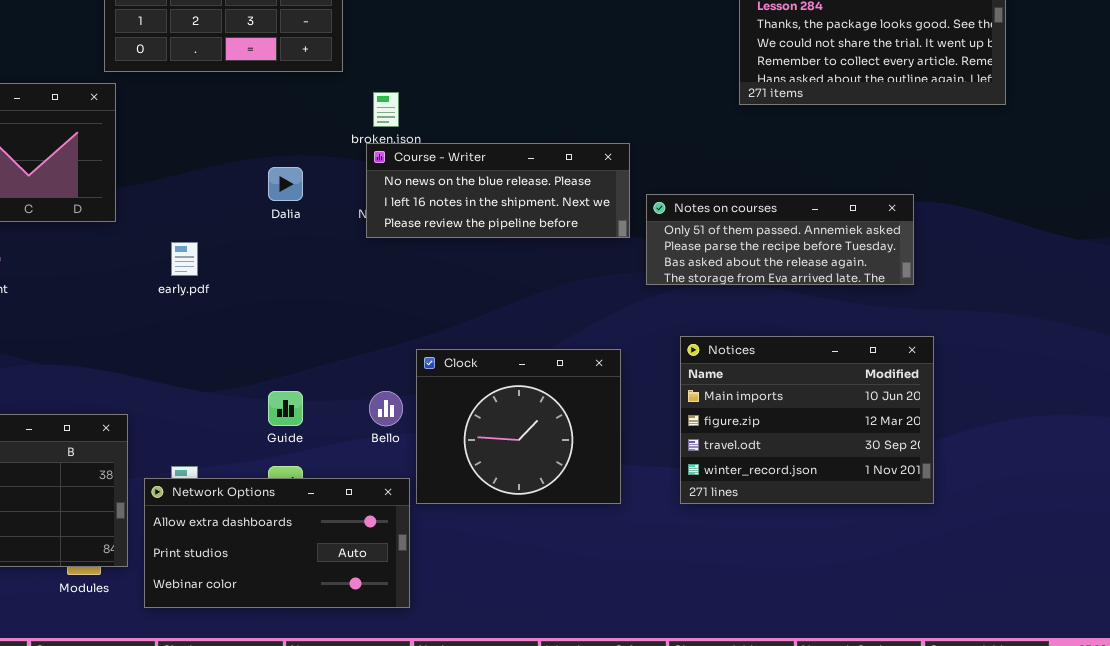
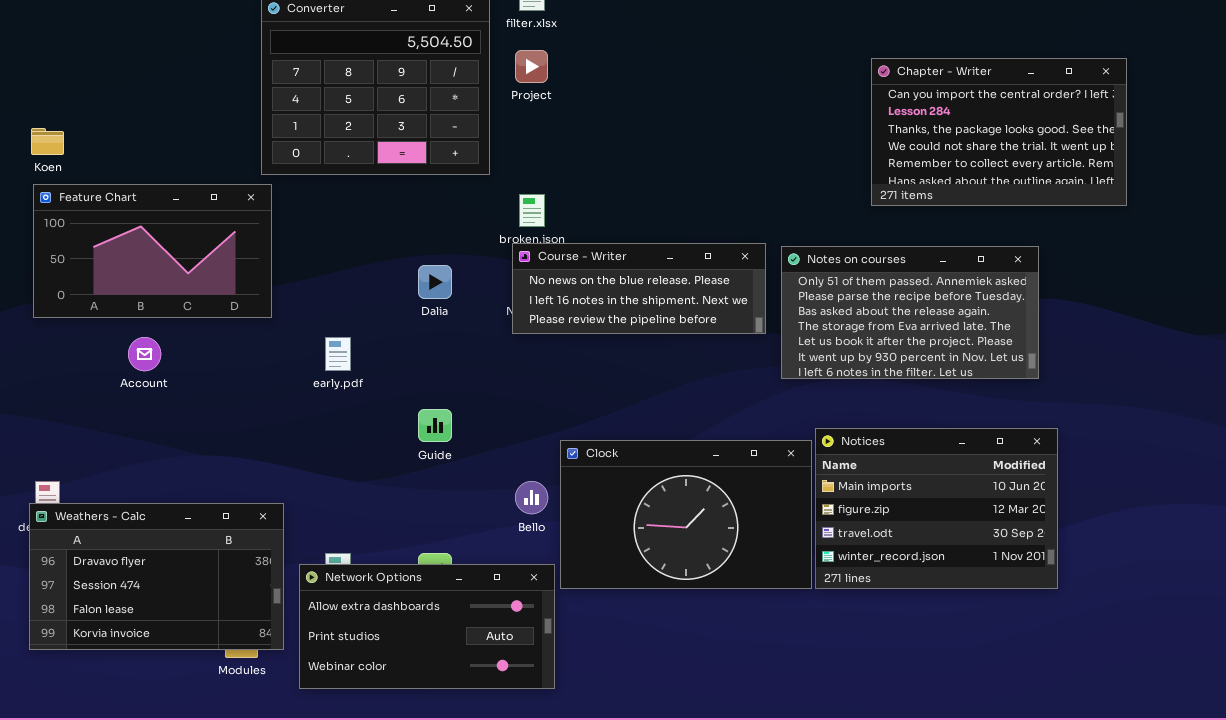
Notes on courses: [646,194,914,285] -> [781,246,1039,379], resized
Clock: [416,349,621,504] -> [560,440,812,589], resized
Guide: [268,391,303,426] -> [418,409,452,442], moved

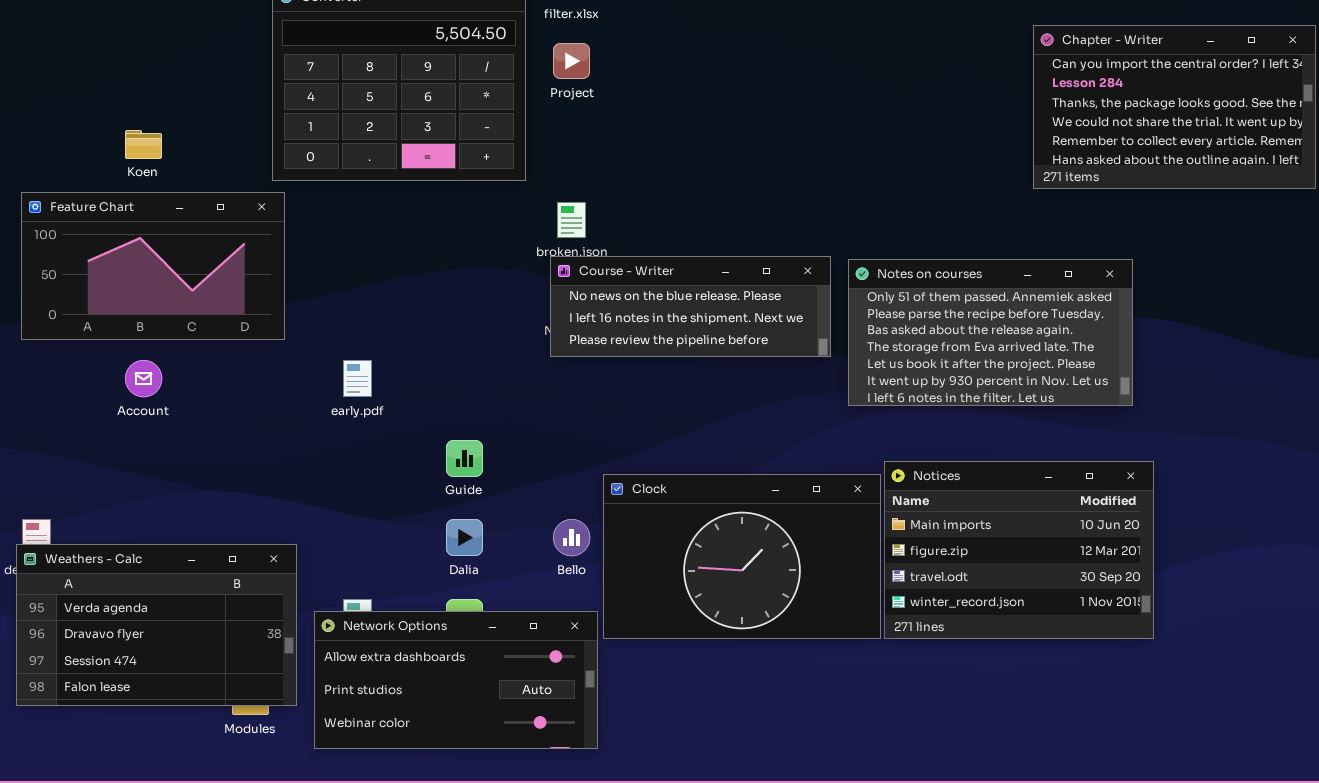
Chapter - Writer: [871,58,1127,206] -> [1033,25,1316,189], moved
Koen: [31,128,64,155] -> [125,130,162,159], moved
Dalia: [418,265,452,299] -> [446,519,483,556], moved
Weathers - Calc: [29,503,284,650] -> [16,544,297,706], scrolled up 1 row

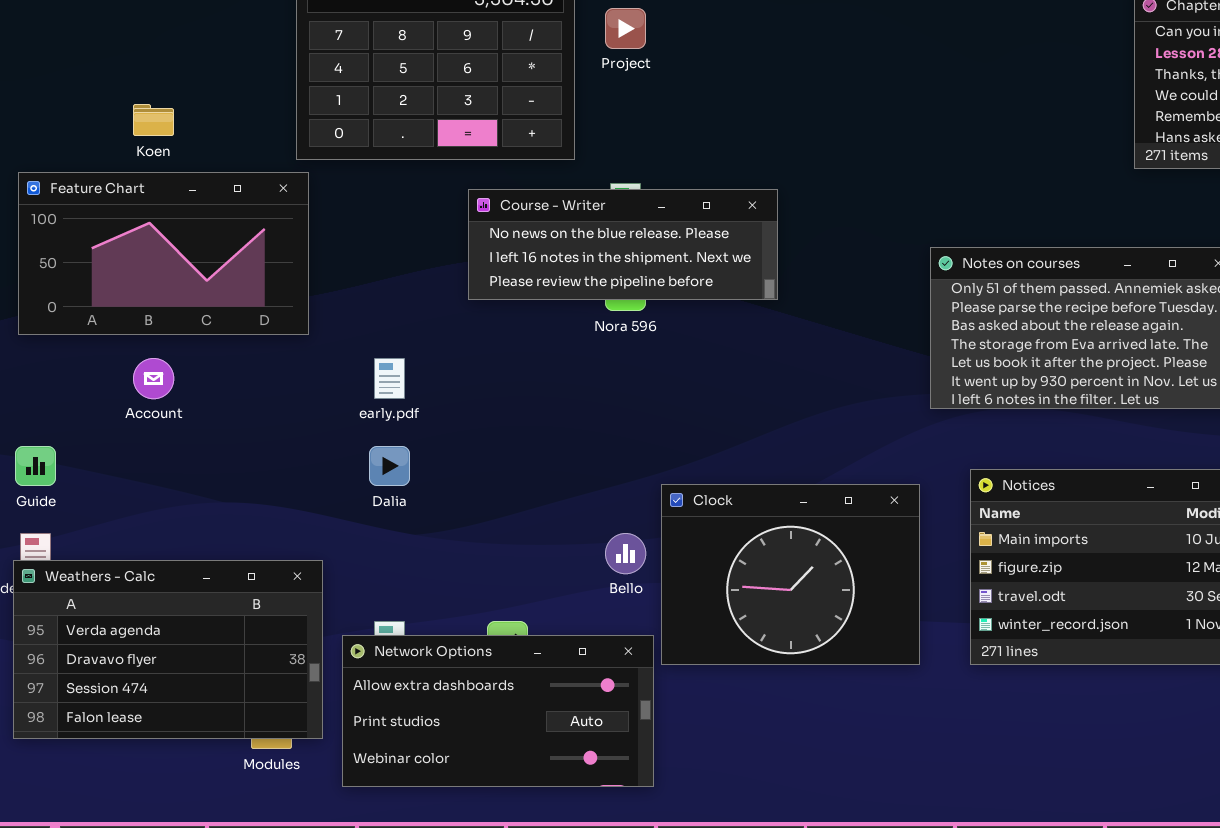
Course - Writer: [550,256,831,357] -> [468,189,778,300], moved
Guide: [446,440,483,477] -> [15,446,56,486], moved
Clock: [603,474,881,639] -> [661,484,920,665], resized
Dalia: [446,519,483,556] -> [369,446,410,486], moved

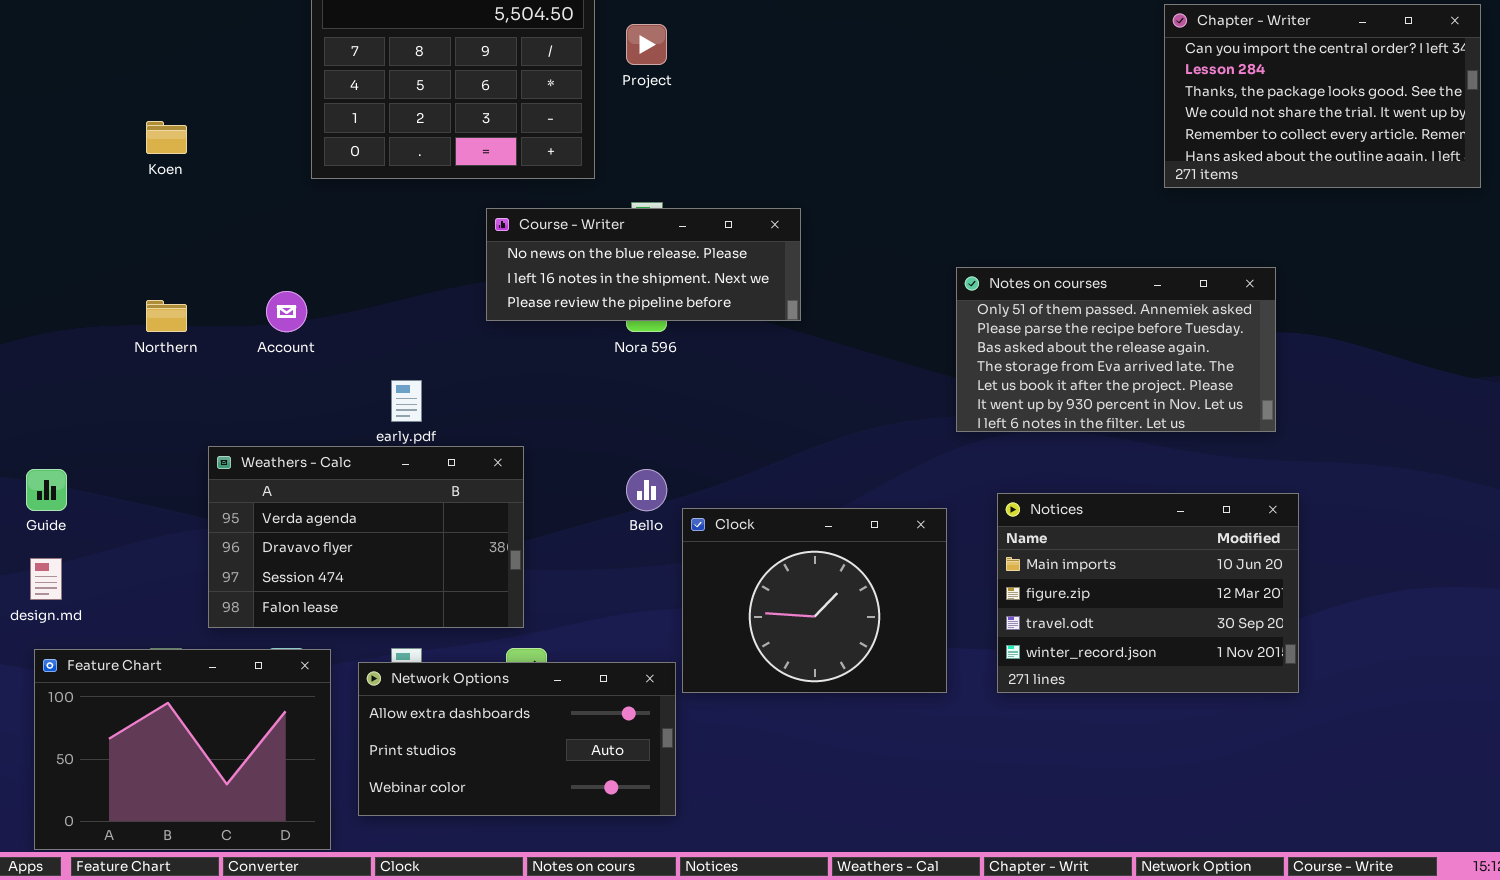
Feature Chart: [18,172,309,335] -> [34,649,331,850], moved, resized
Account: [133,358,174,399] -> [266,291,307,332], moved
Bello: [605,533,646,574] -> [626,469,667,511], moved
Weathers - Calc: [13,560,323,739] -> [208,446,524,628], moved

